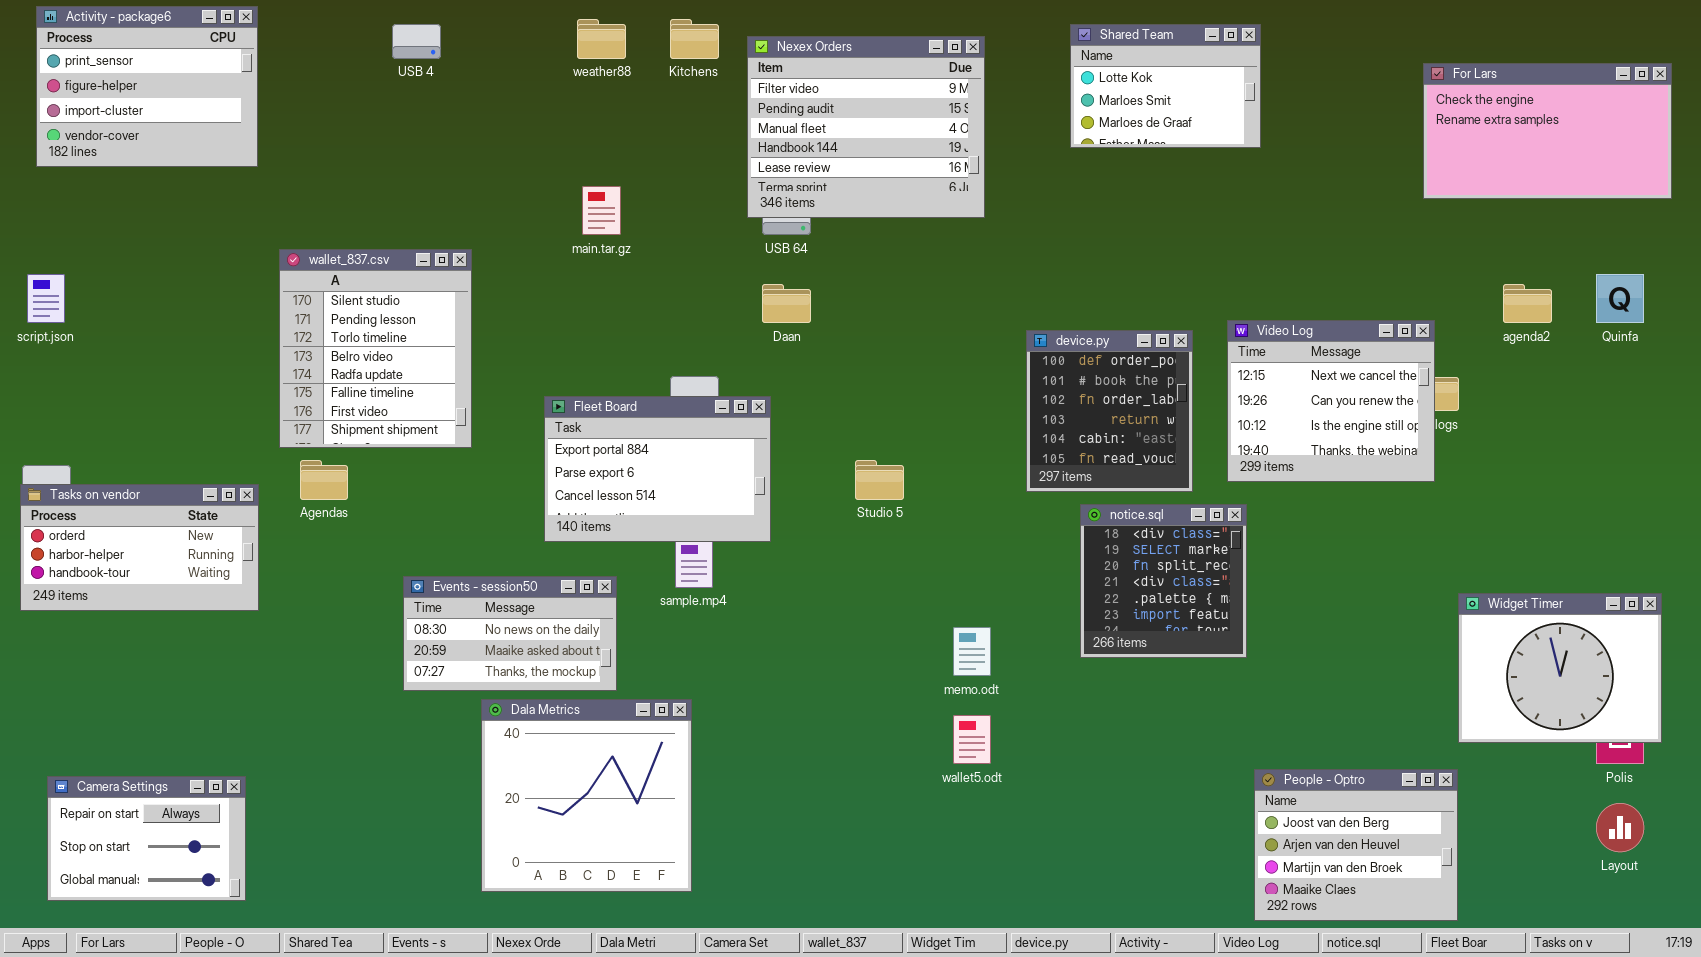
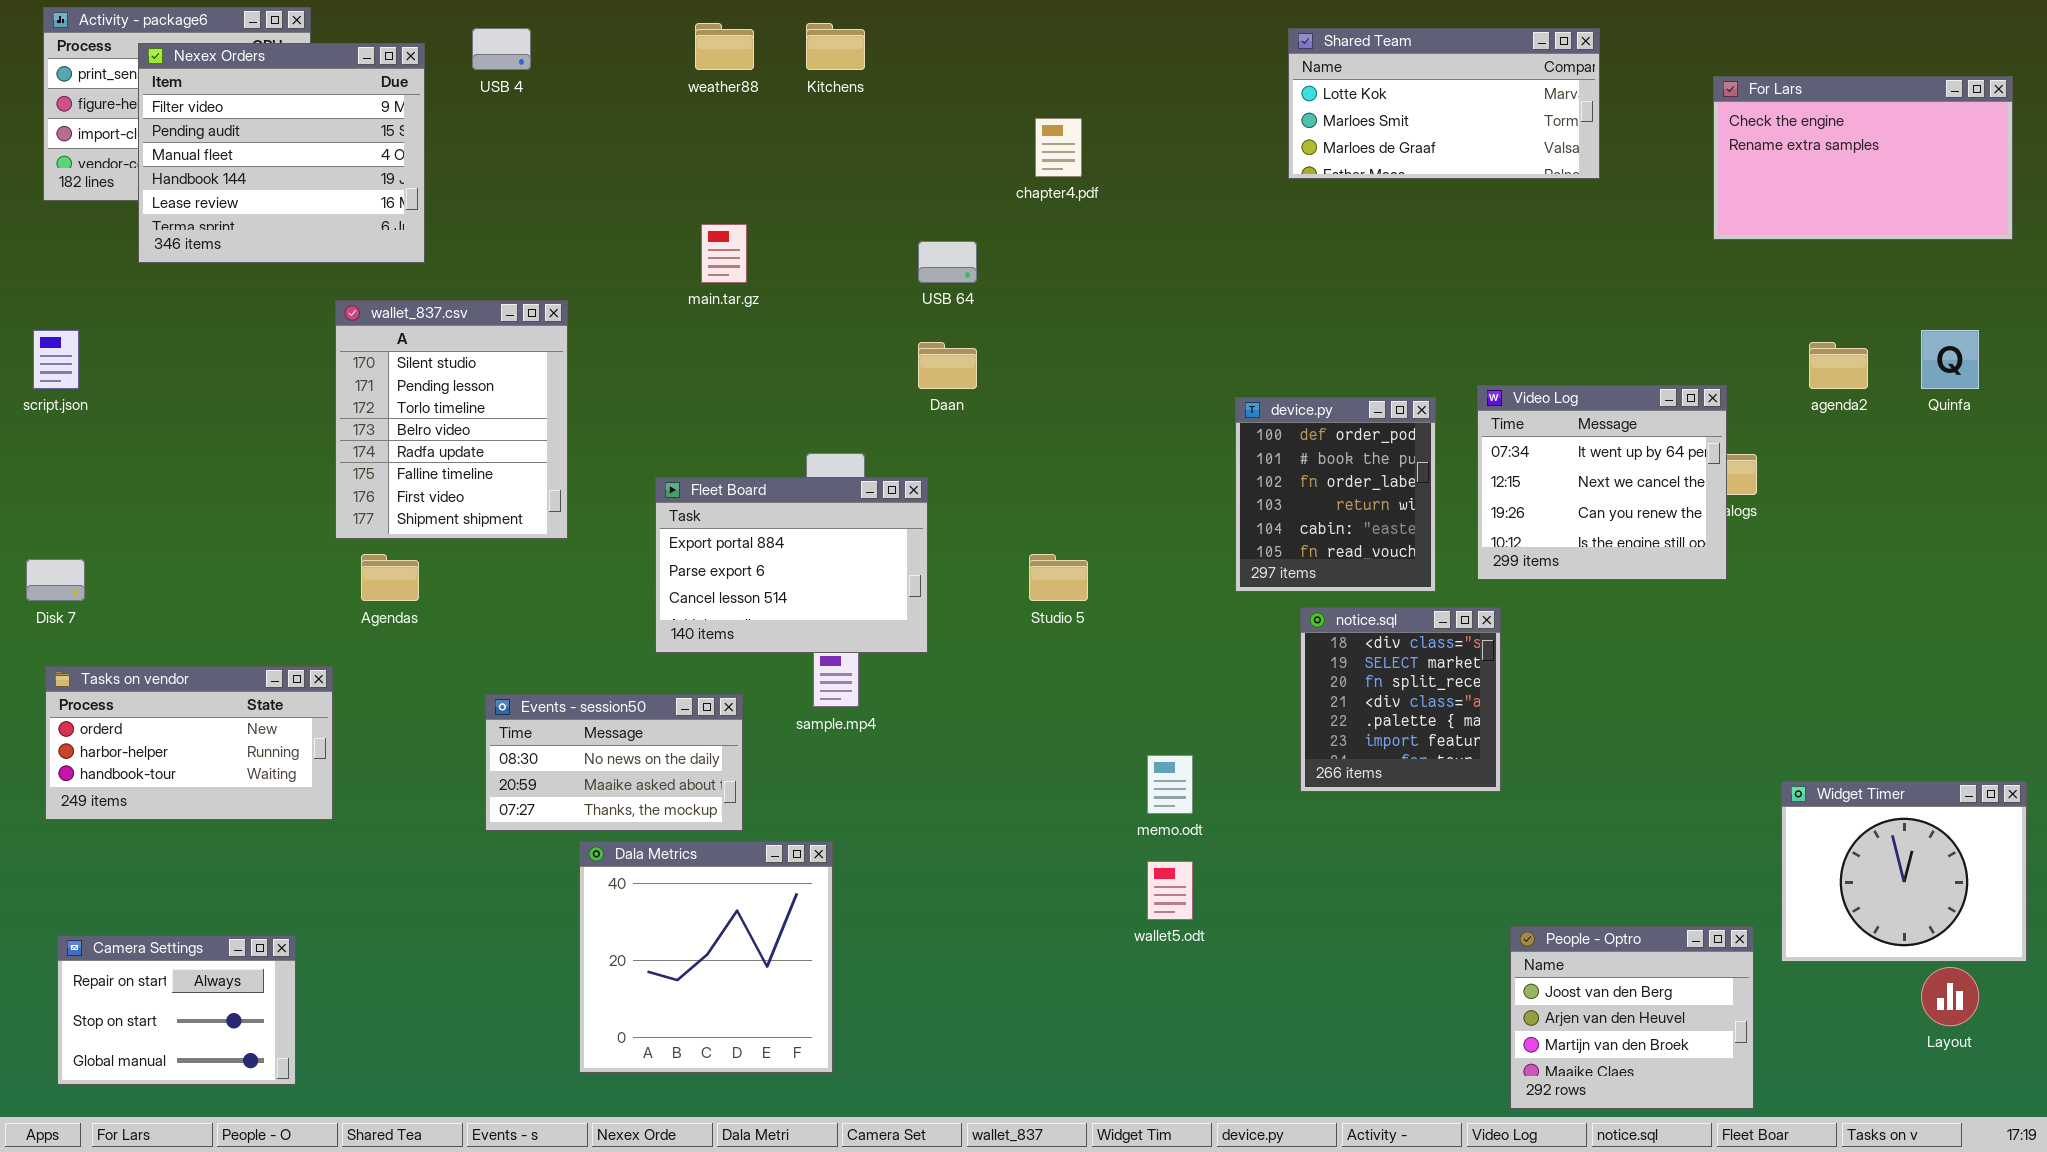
Shared Team: [1070,24,1261,148] -> [1288,28,1600,179], resized
Nexex Orders: [747,36,985,218] -> [138,43,425,263], moved
Video Log: [1227,320,1435,482] -> [1477,385,1727,580], scrolled up 1 row
Tasks on vendor: [20,484,259,611] -> [45,666,333,820], moved
Widget Timer: [1458,593,1662,743] -> [1781,781,2027,962], moved

